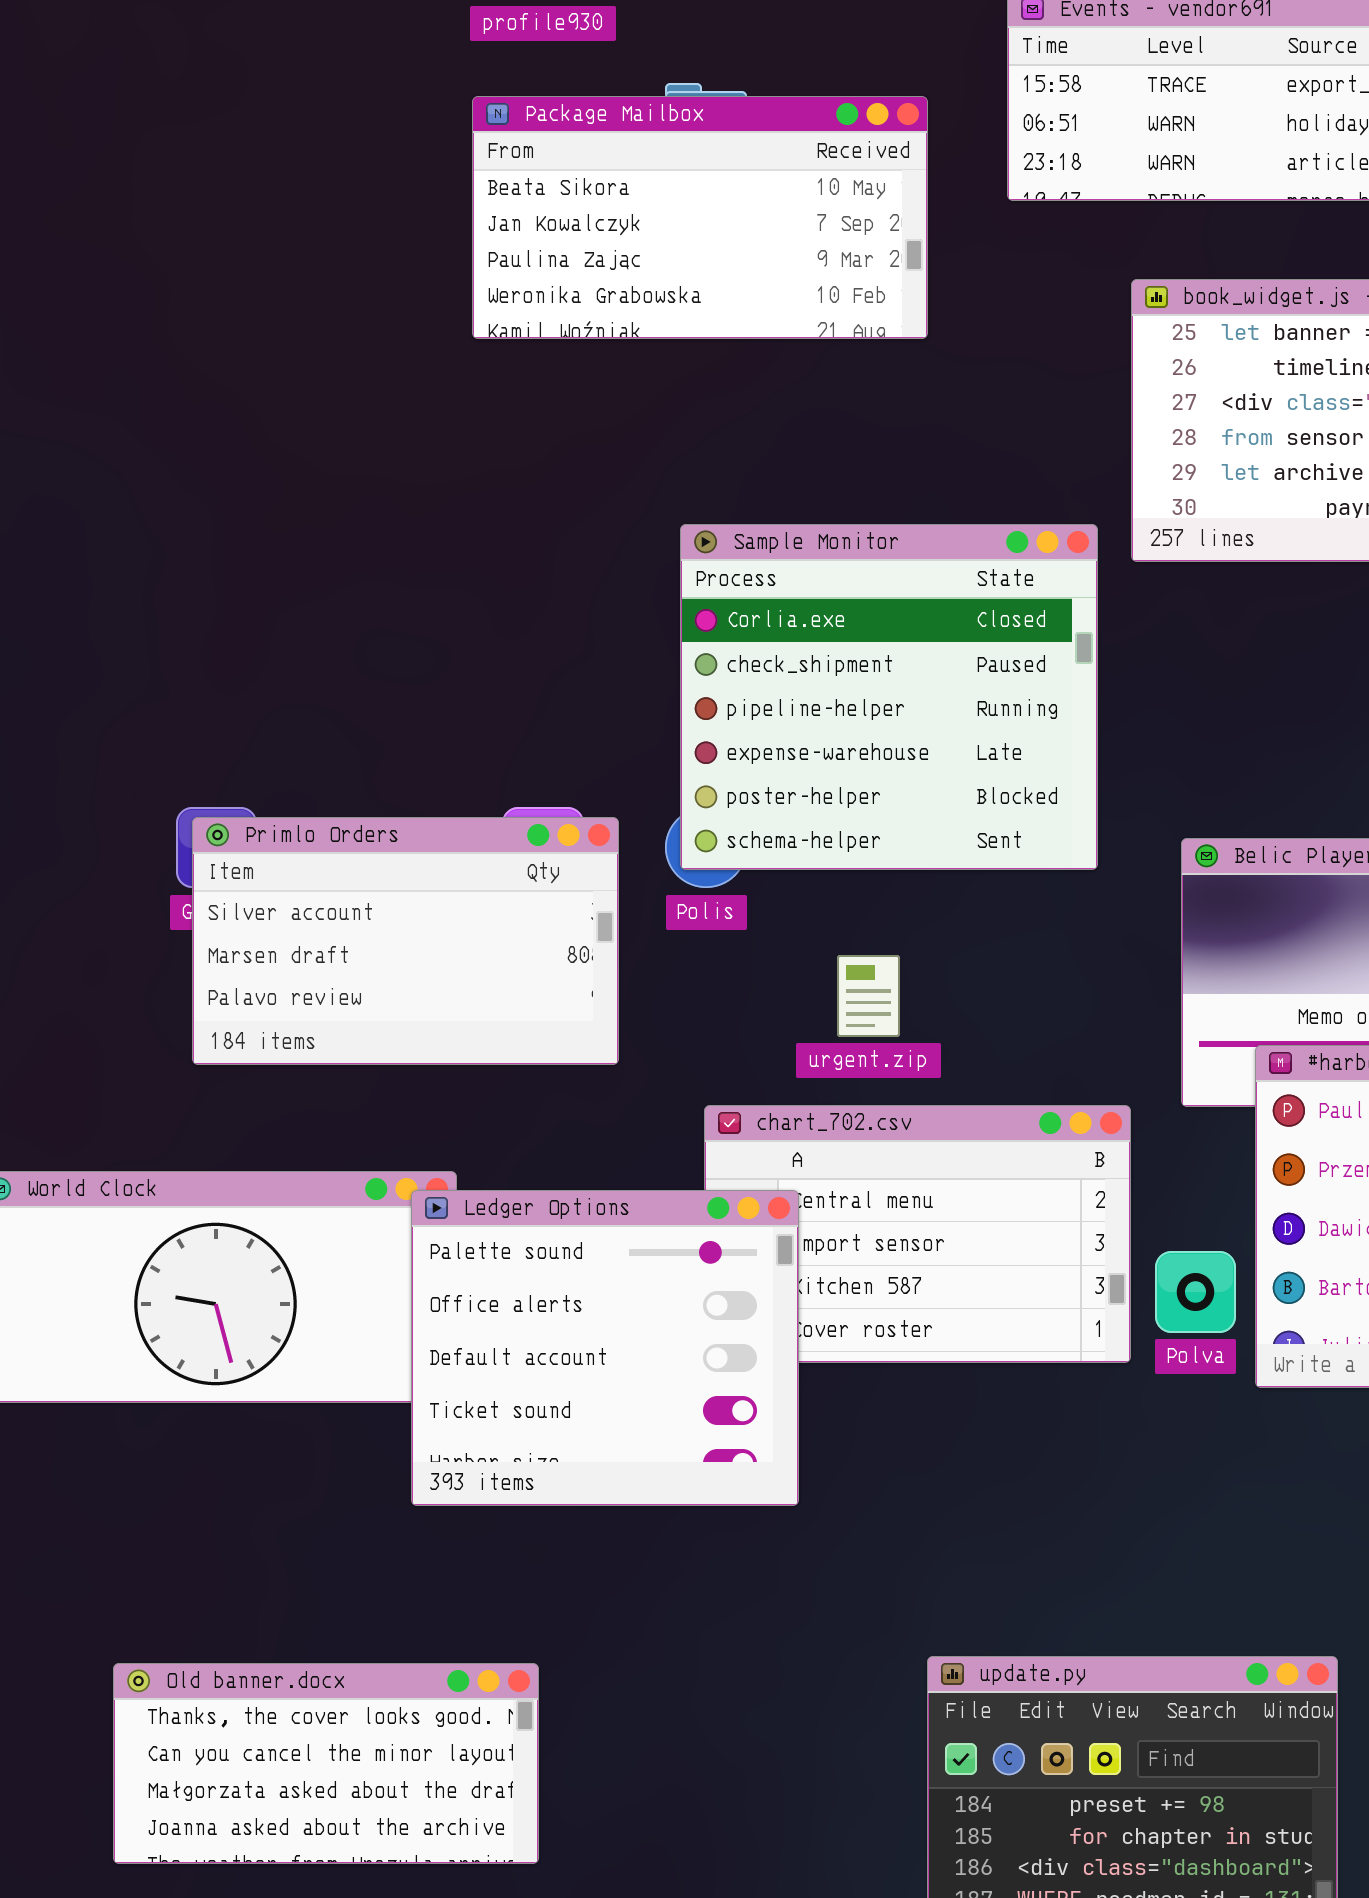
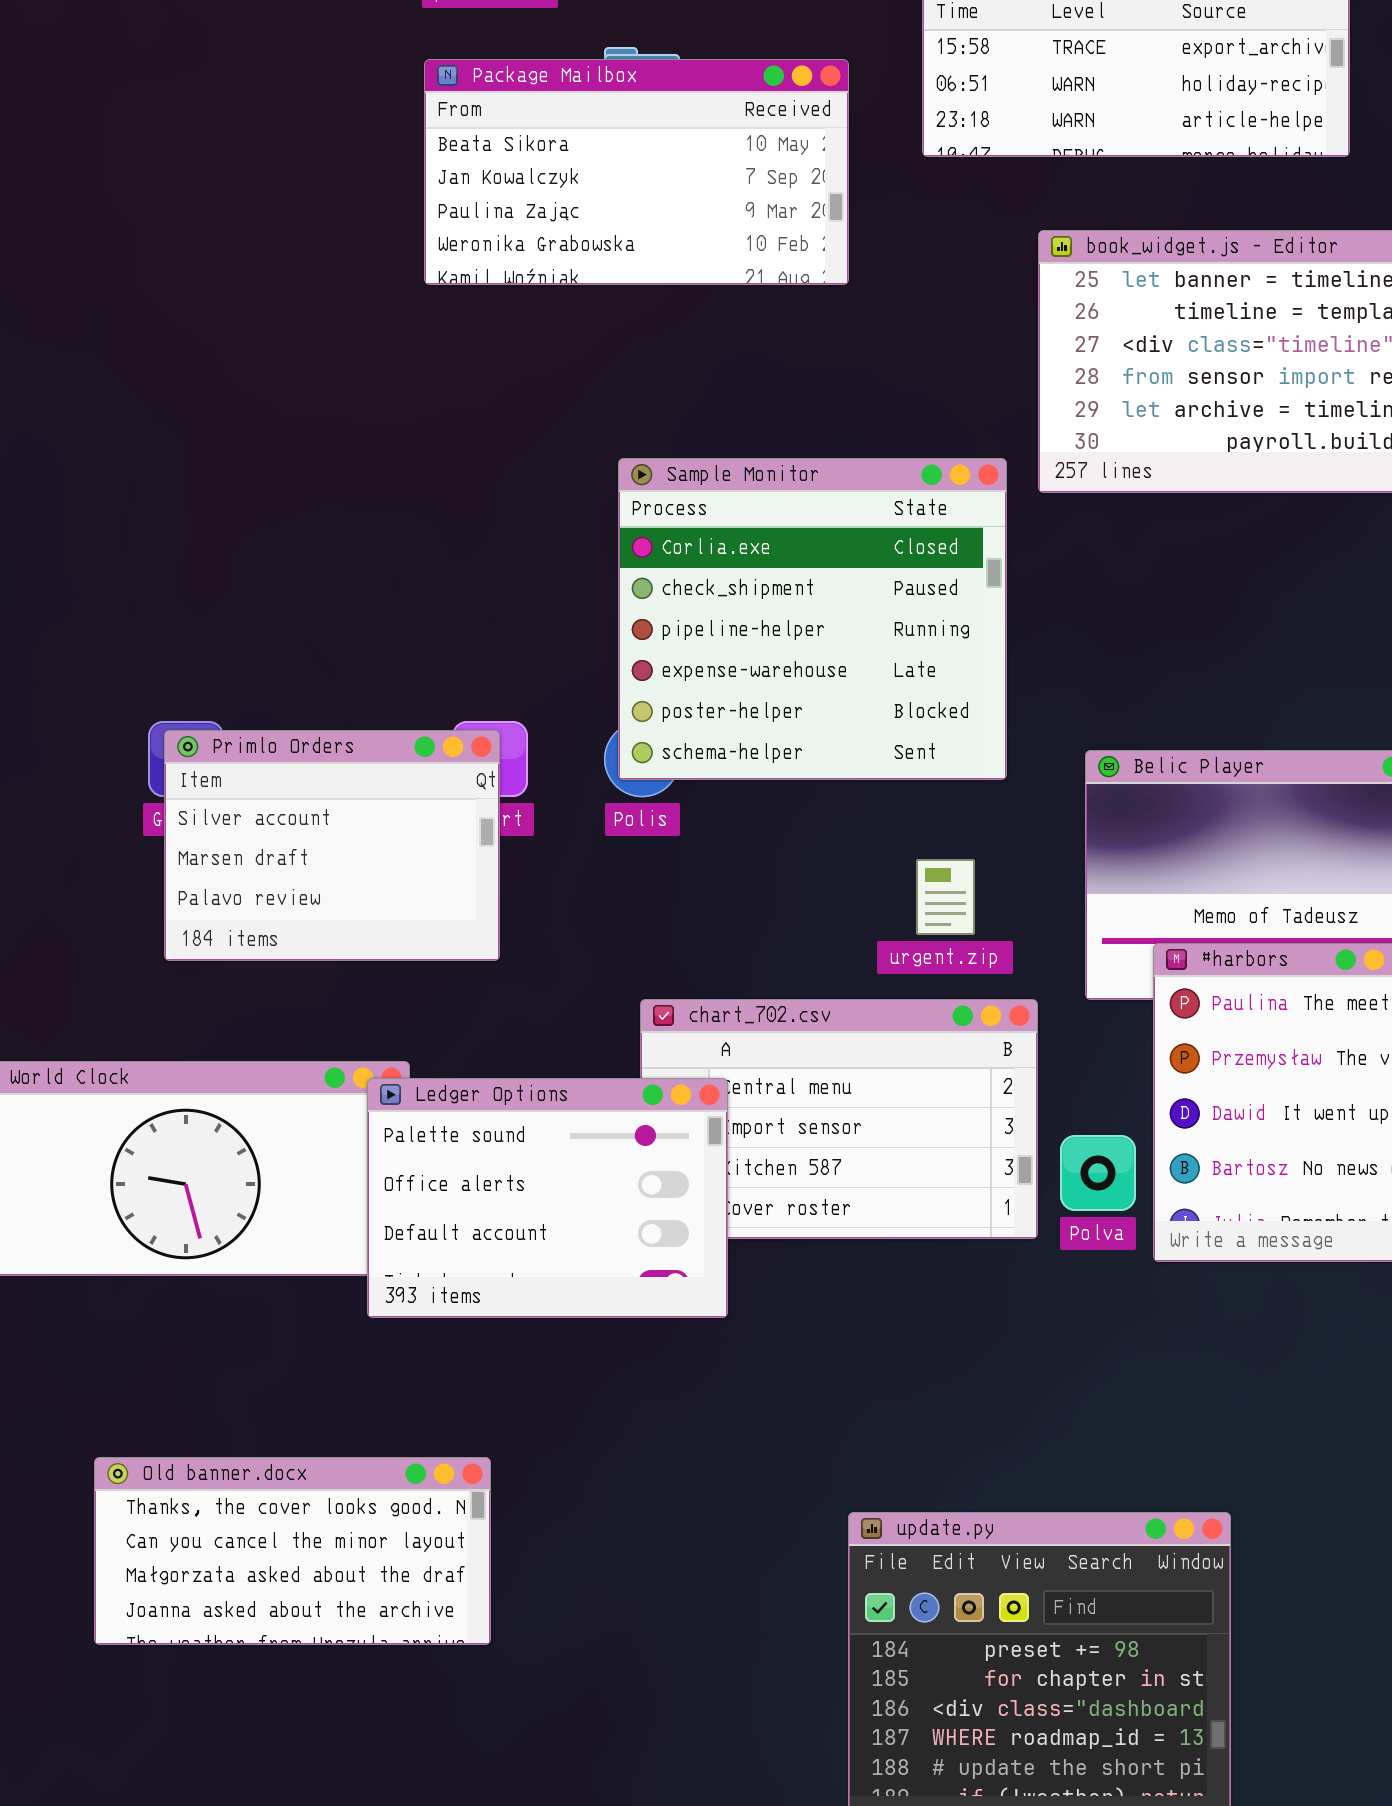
Primlo Orders: [192,817,619,1065] -> [164,730,500,961], resized
urgent.zip: [837,955,900,1037] -> [916,859,975,935], moved
Ledger Options: [411,1190,799,1506] -> [367,1078,728,1318], resized
Old banner.docx: [113,1663,539,1864] -> [94,1457,491,1645], moved

